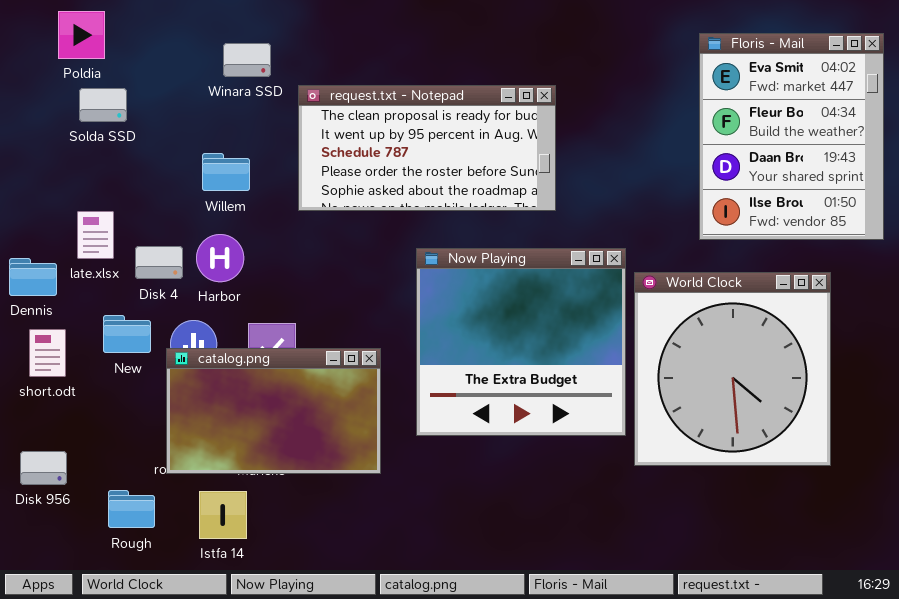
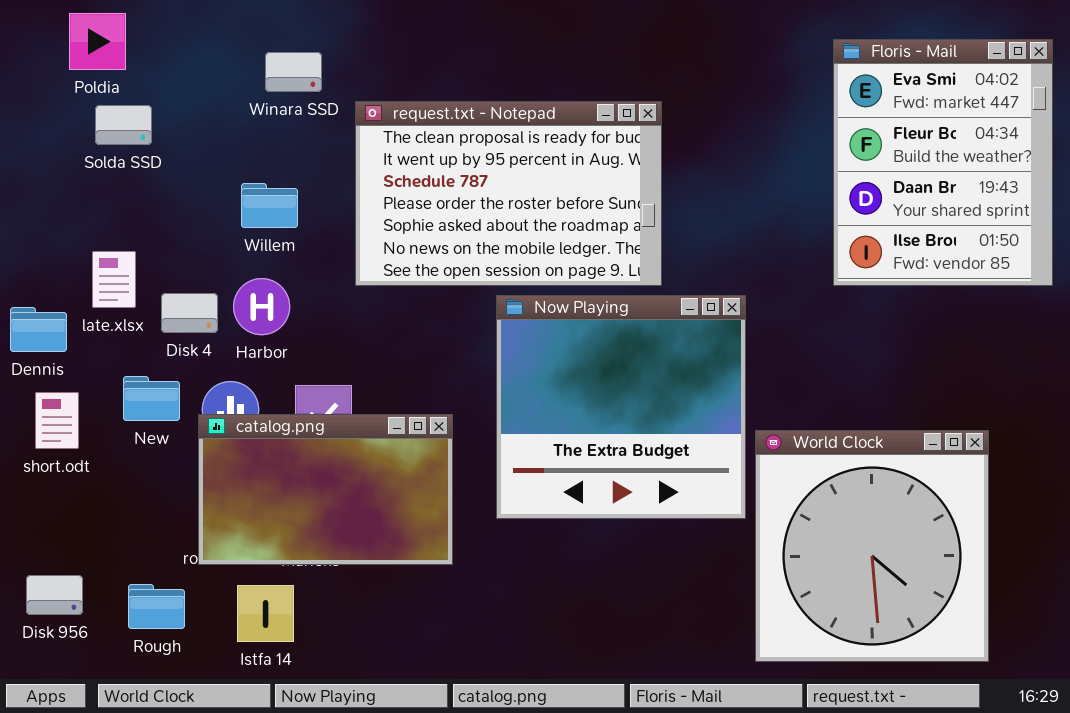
request.txt - Notepad: [298,85,556,211] -> [355,101,662,286], resized
World Clock: [634,272,831,466] -> [755,430,989,662], moved
Disk 956: [20,451,67,485] -> [26,575,83,615], moved

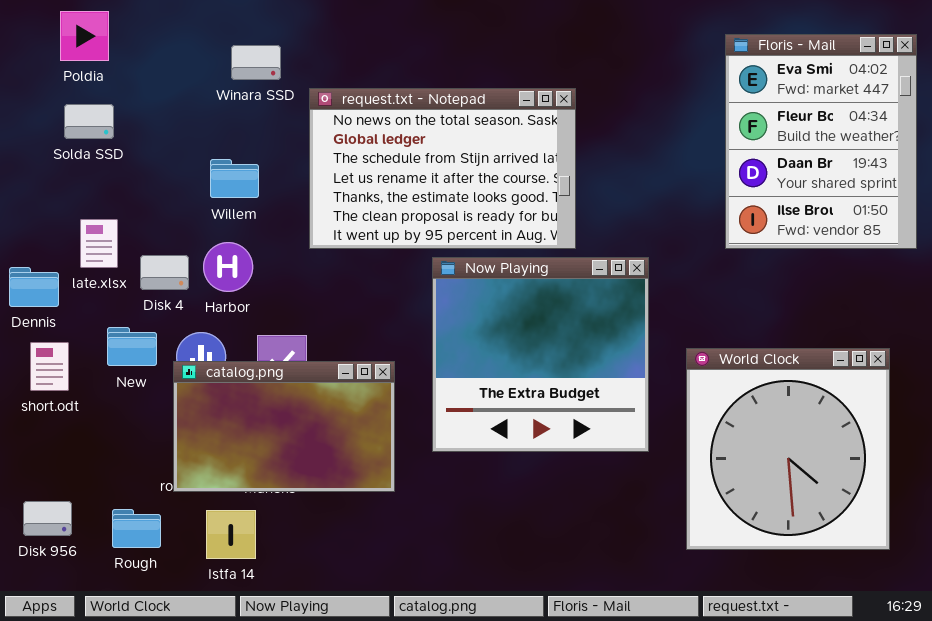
request.txt - Notepad: [355,101,662,286] -> [309,88,576,249], scrolled up 5 rows
Solda SSD: [95,105,152,145] -> [64,104,114,139], moved
World Clock: [755,430,989,662] -> [686,348,890,550], moved

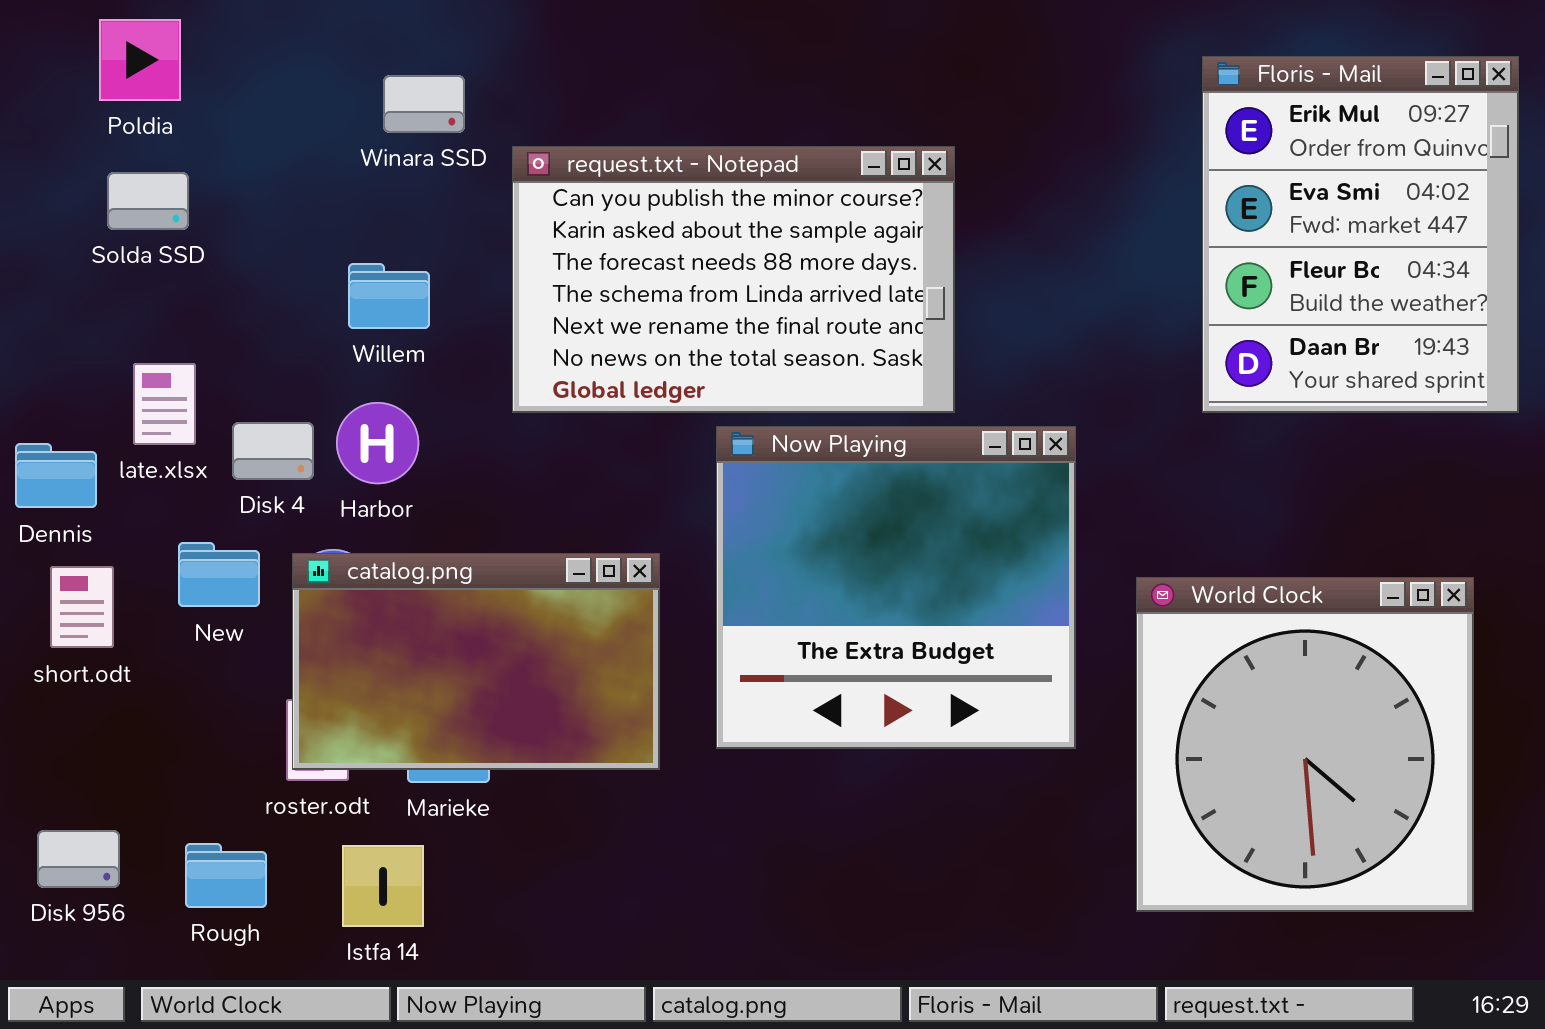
Floris - Mail: [725,34,917,249] -> [1202,56,1519,413], scrolled up 1 row
request.txt - Notepad: [309,88,576,249] -> [512,146,955,413], scrolled up 5 rows
catalog.png: [173,361,395,492] -> [292,553,660,770], moved

